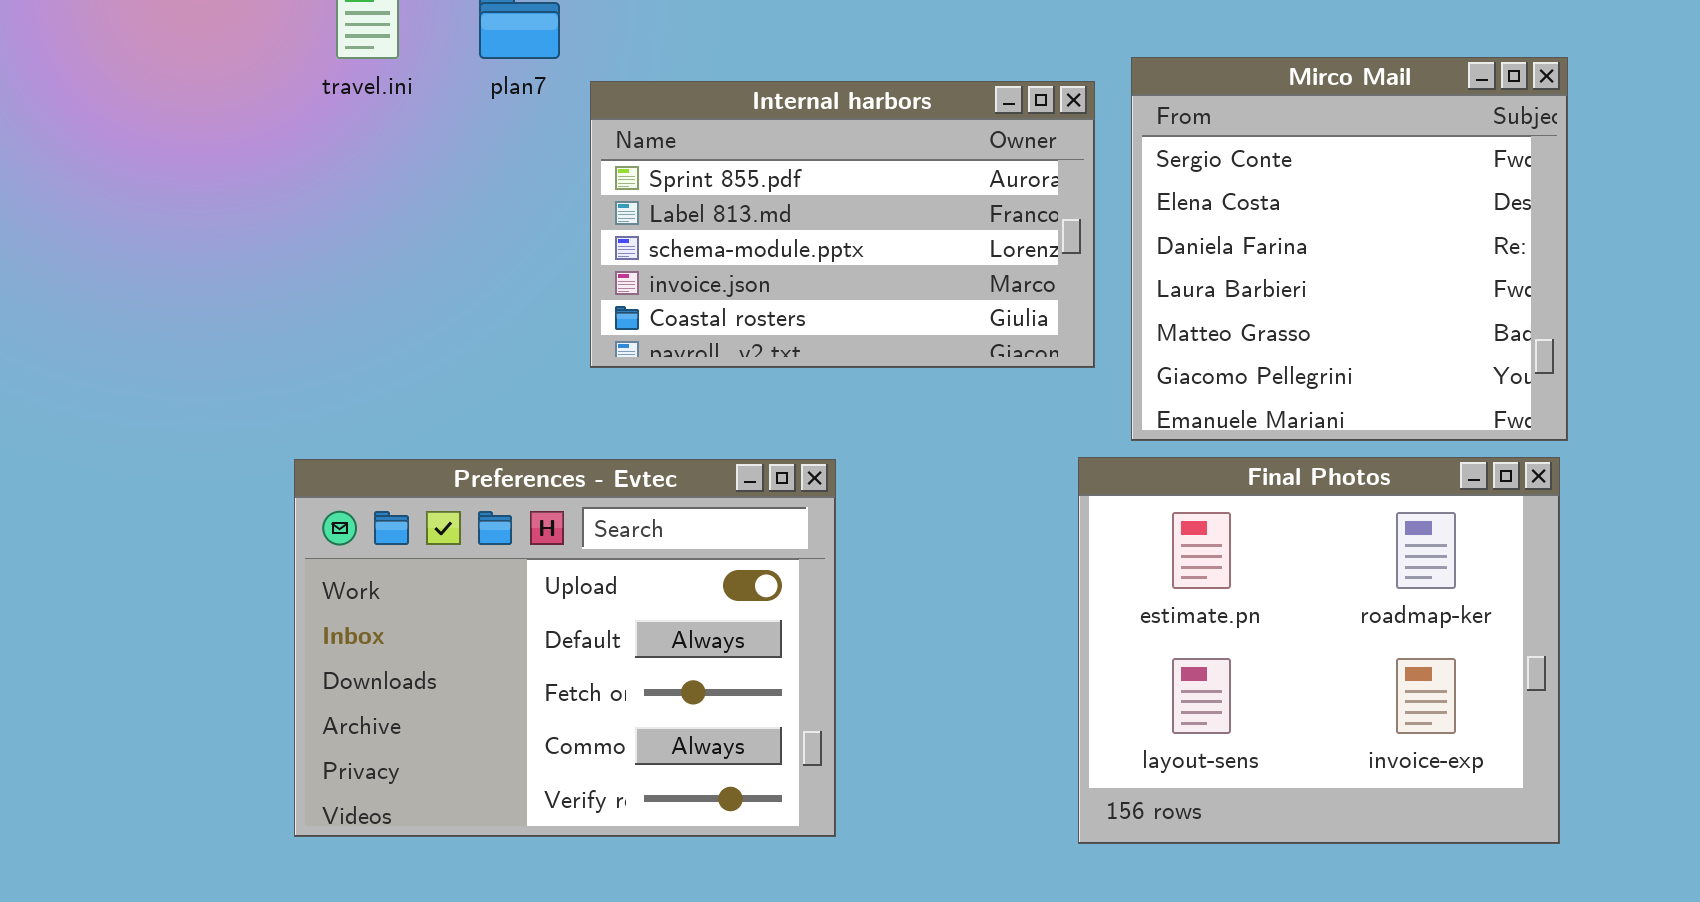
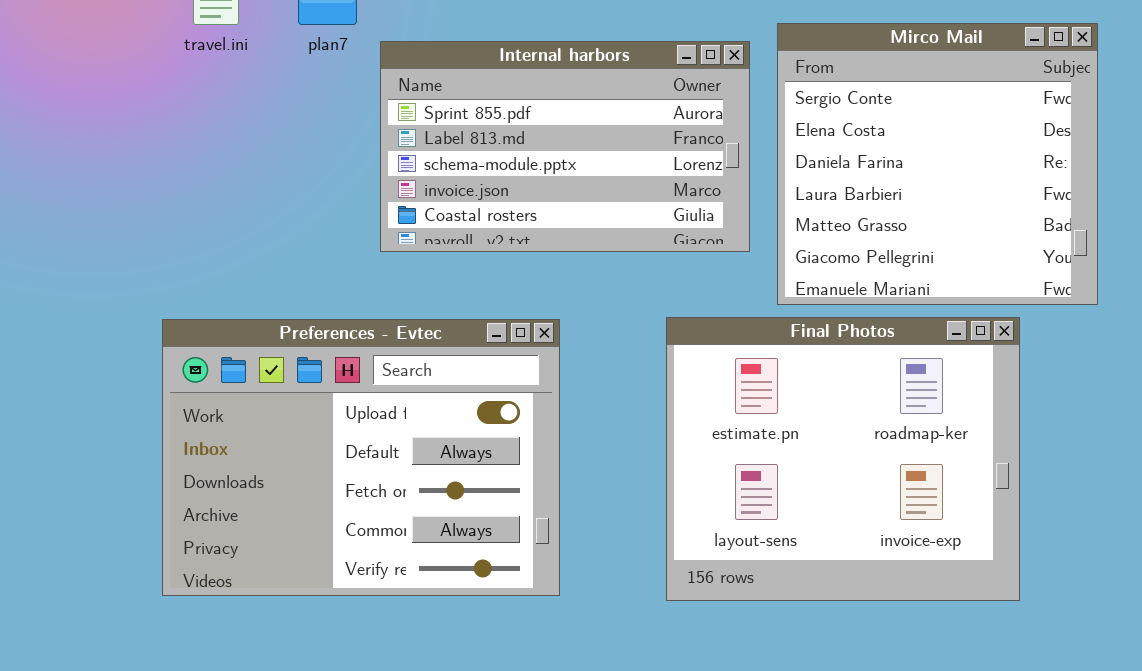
Final Photos: [1078,457,1560,844] -> [666,317,1020,601], moved

